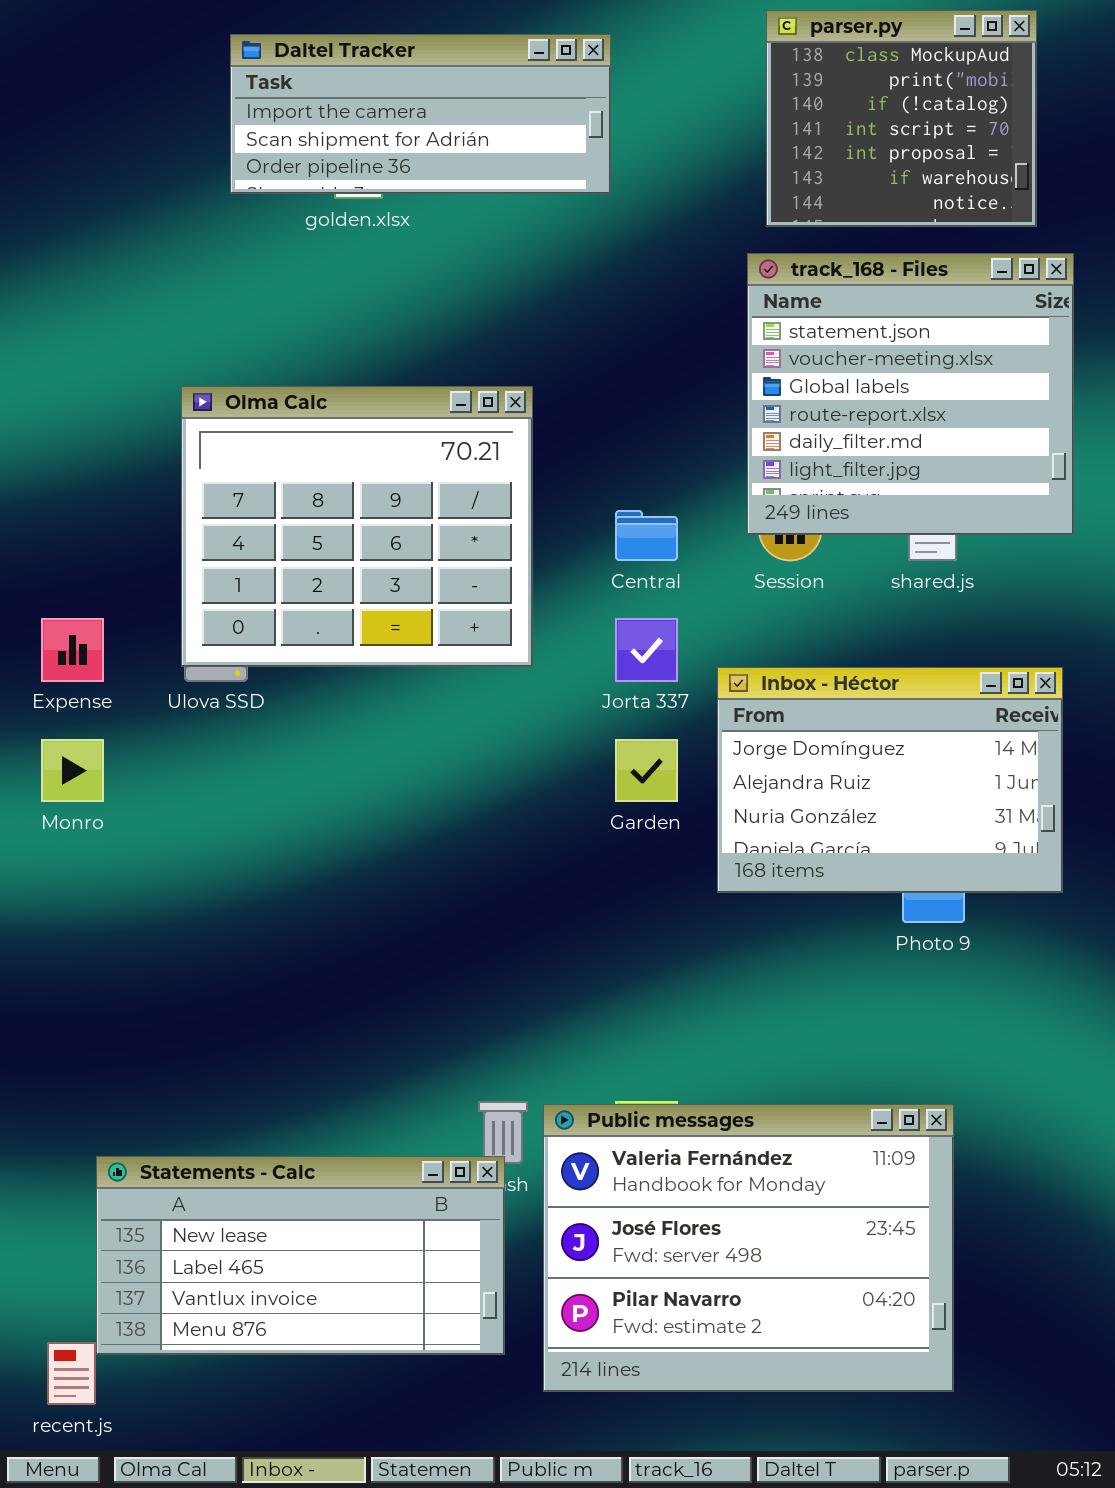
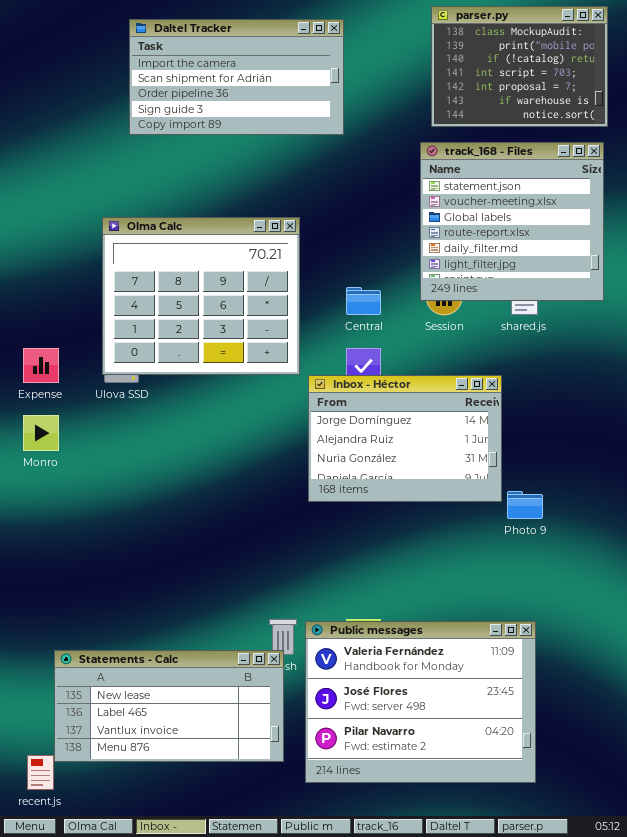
parser.py: [766,10,1037,227] -> [431,6,608,127], resized
Daltel Tracker: [230,34,611,194] -> [129,19,344,135], resized
Inbox - Héctor: [717,667,1063,893] -> [308,375,502,502], moved

